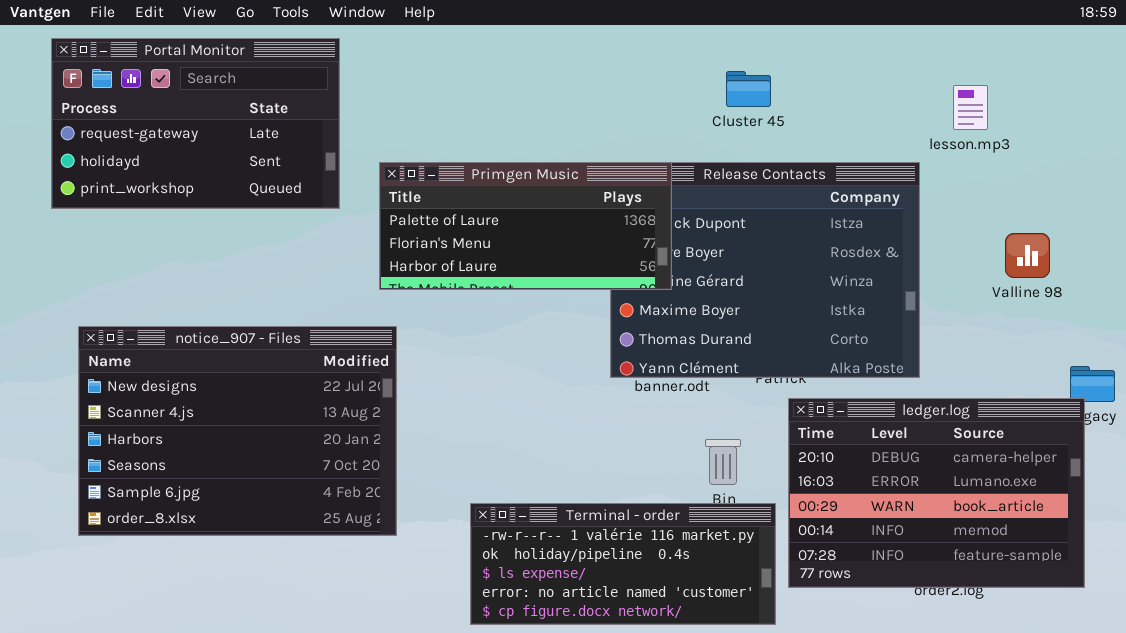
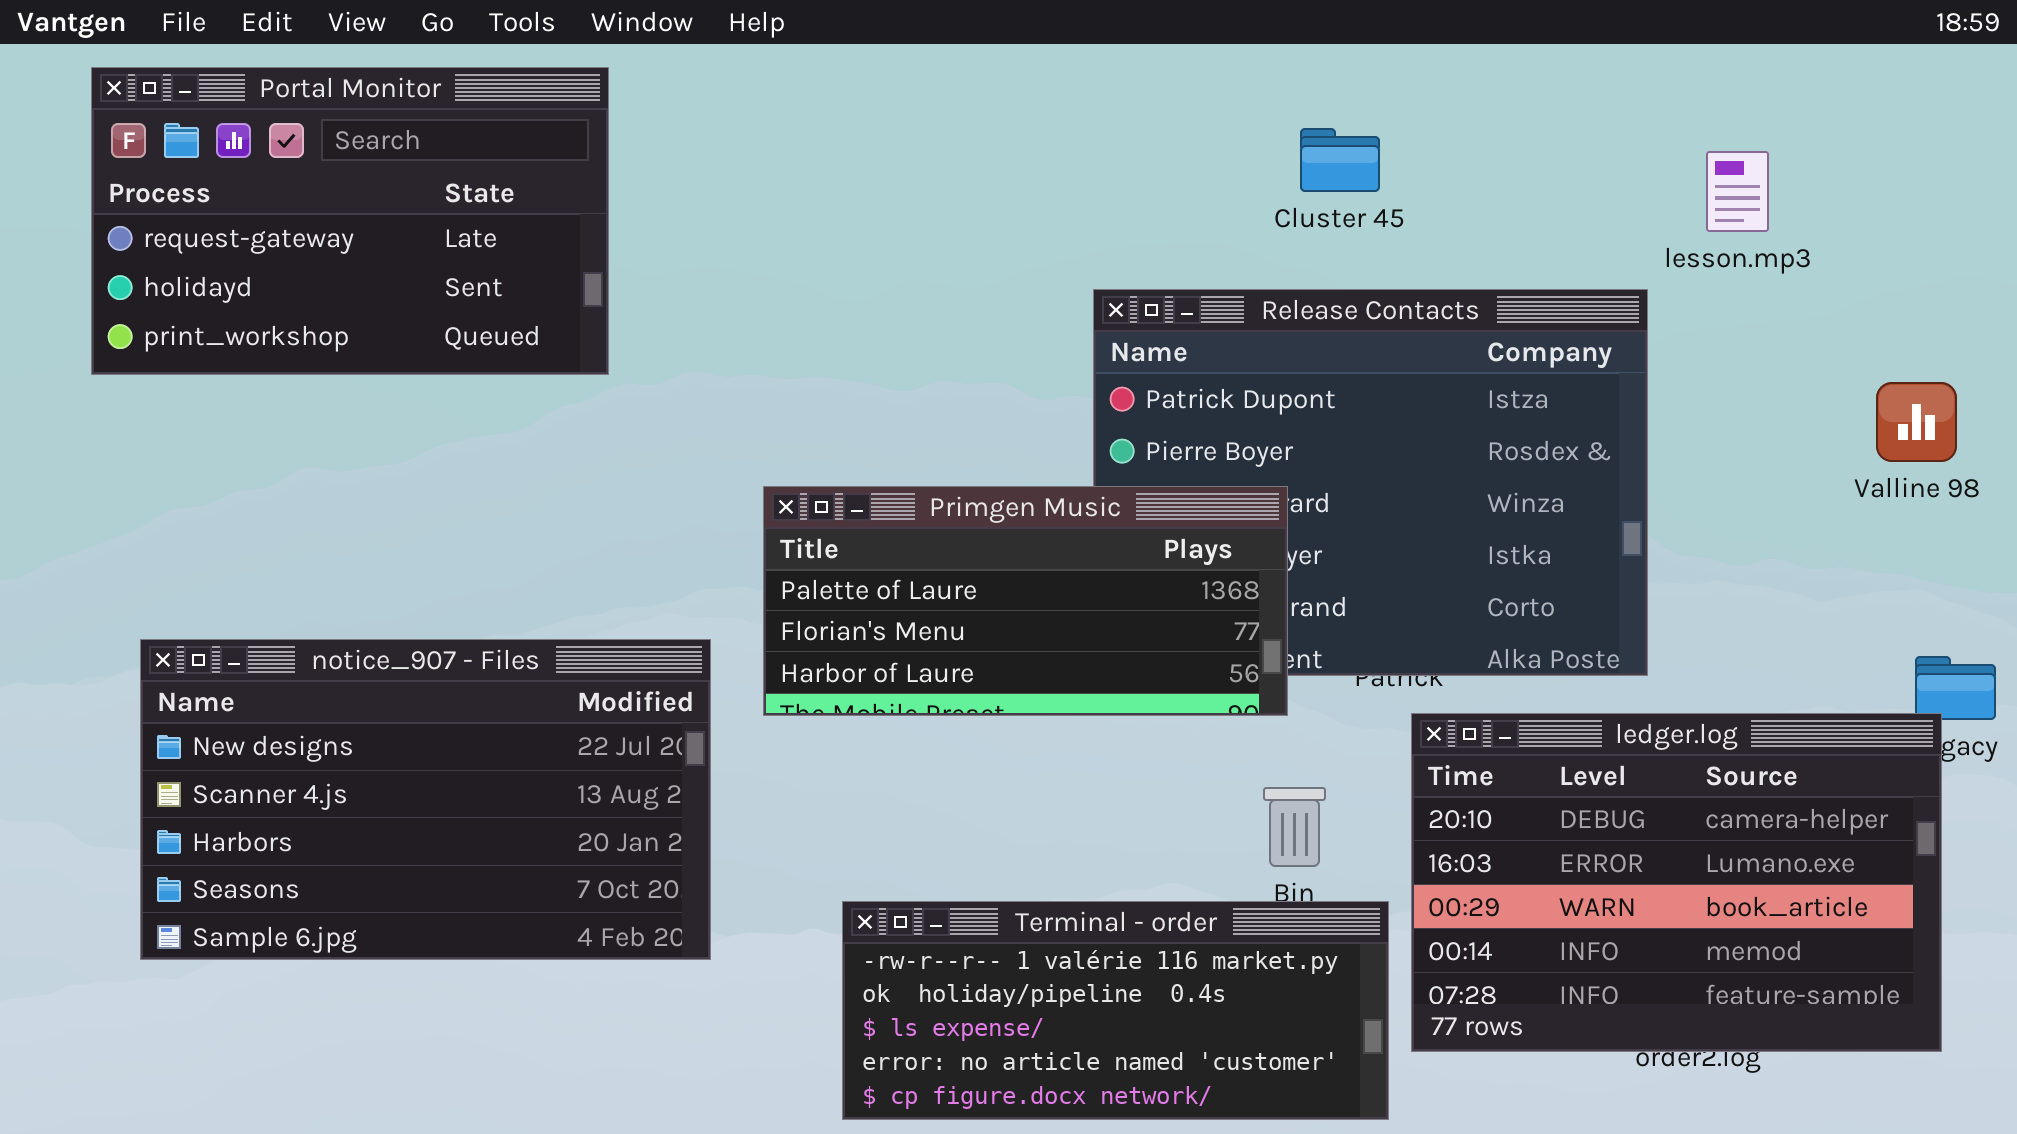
Primgen Music: [379,162,672,290] -> [763,486,1288,716], moved
Valline 98: [1005,233,1050,278] -> [1876,382,1957,462], moved
notice_907 - Files: [78,326,397,536] -> [140,639,711,960], resized

